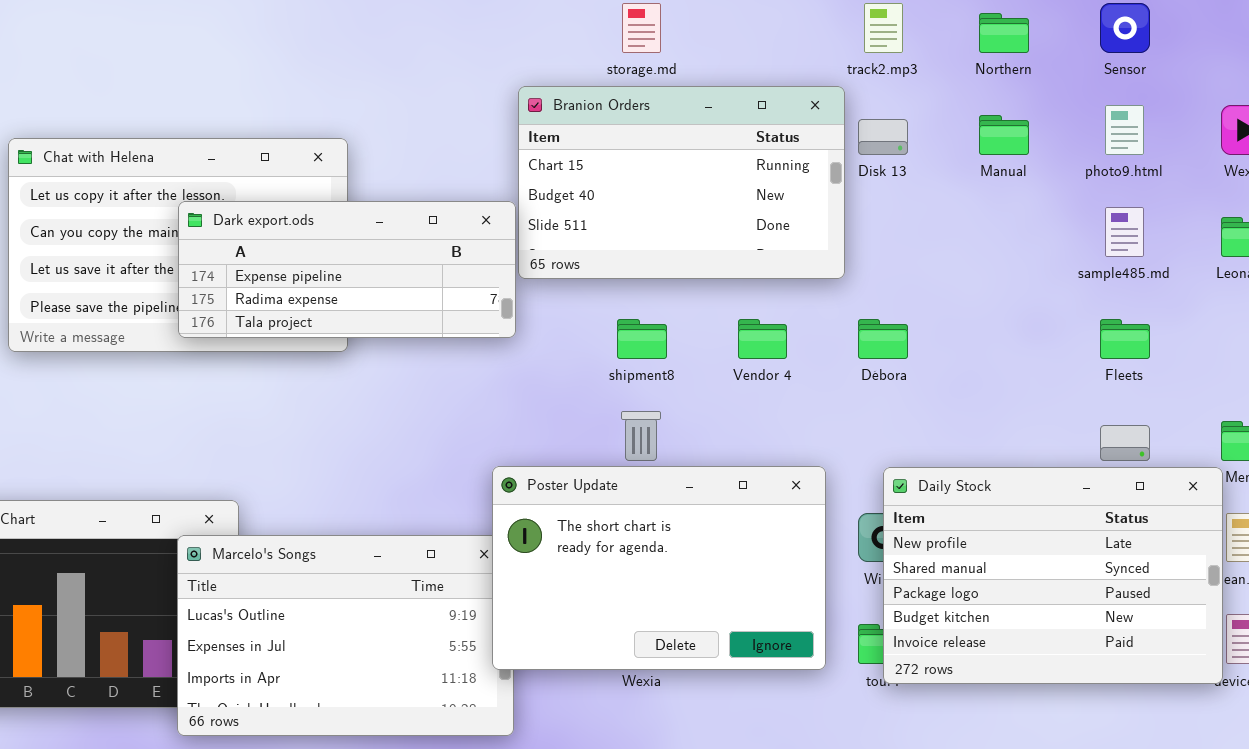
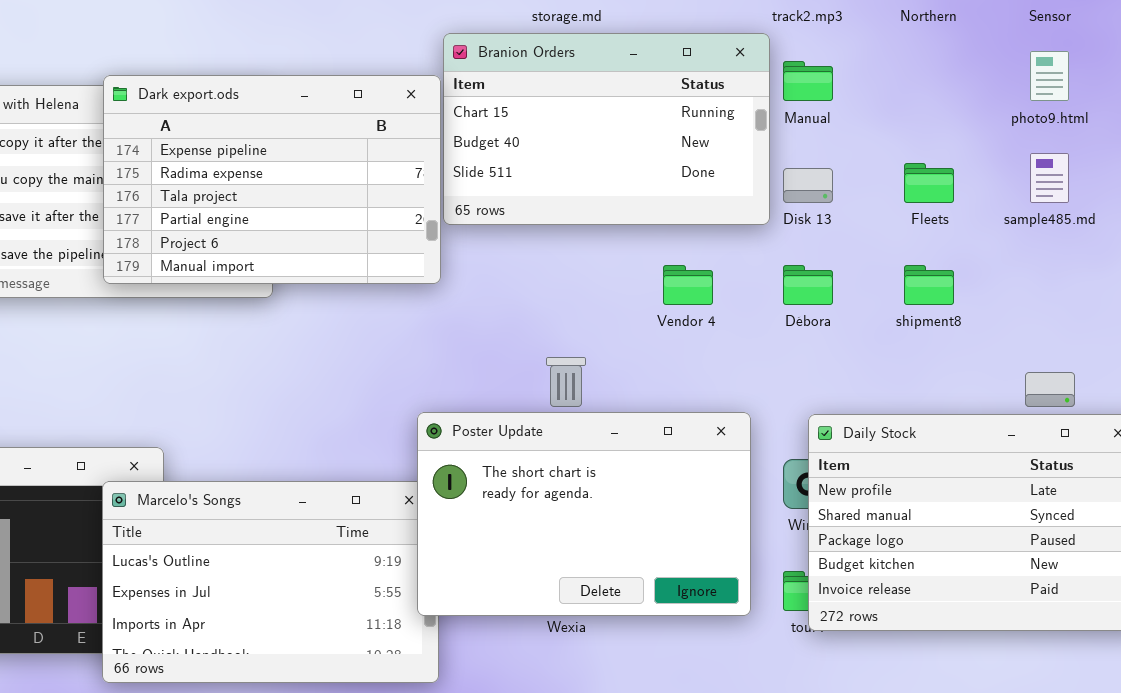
Manual: [979,115,1029,155] -> [783,61,833,101], moved
Disk 13: [858,119,908,155] -> [783,168,833,203], moved
Dark export.ods: [178,201,516,338] -> [103,75,441,284], resized
shipment8: [617,319,667,359] -> [904,265,954,305], moved
Fleets: [1100,319,1150,359] -> [904,163,954,203], moved

